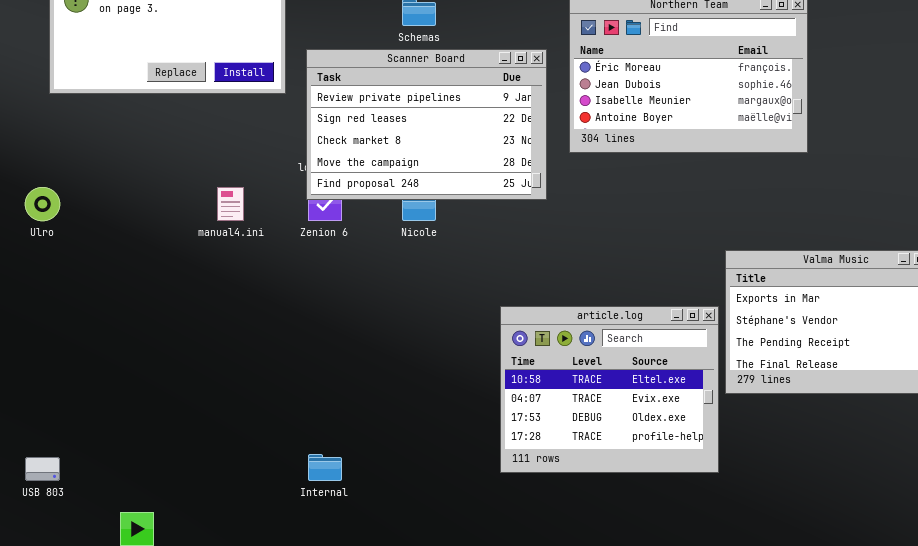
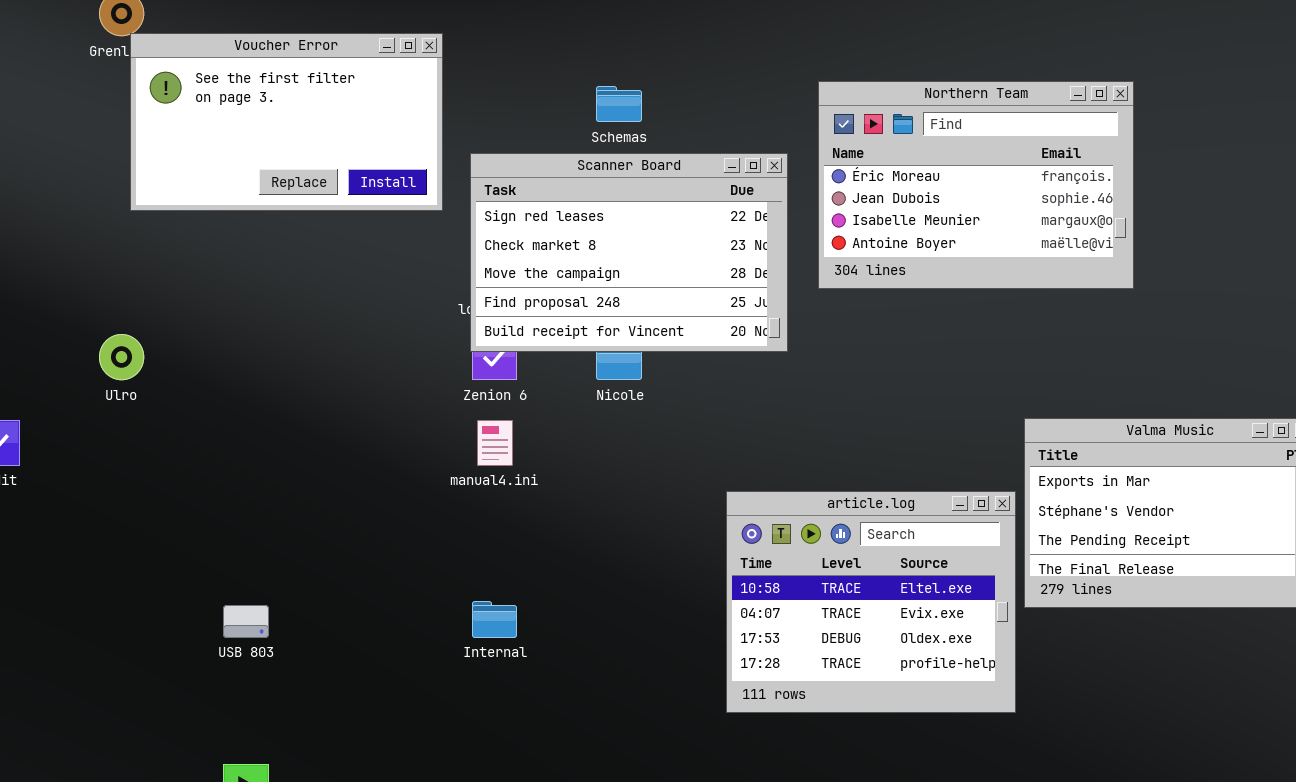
Scanner Board: [306,49,547,200] -> [470,153,788,352], scrolled down 1 row
manual4.ini: [217,187,244,221] -> [477,420,513,466], moved
Internal: [308,454,342,481] -> [472,601,517,638], moved
USB 803: [25,457,60,481] -> [223,605,269,638], moved

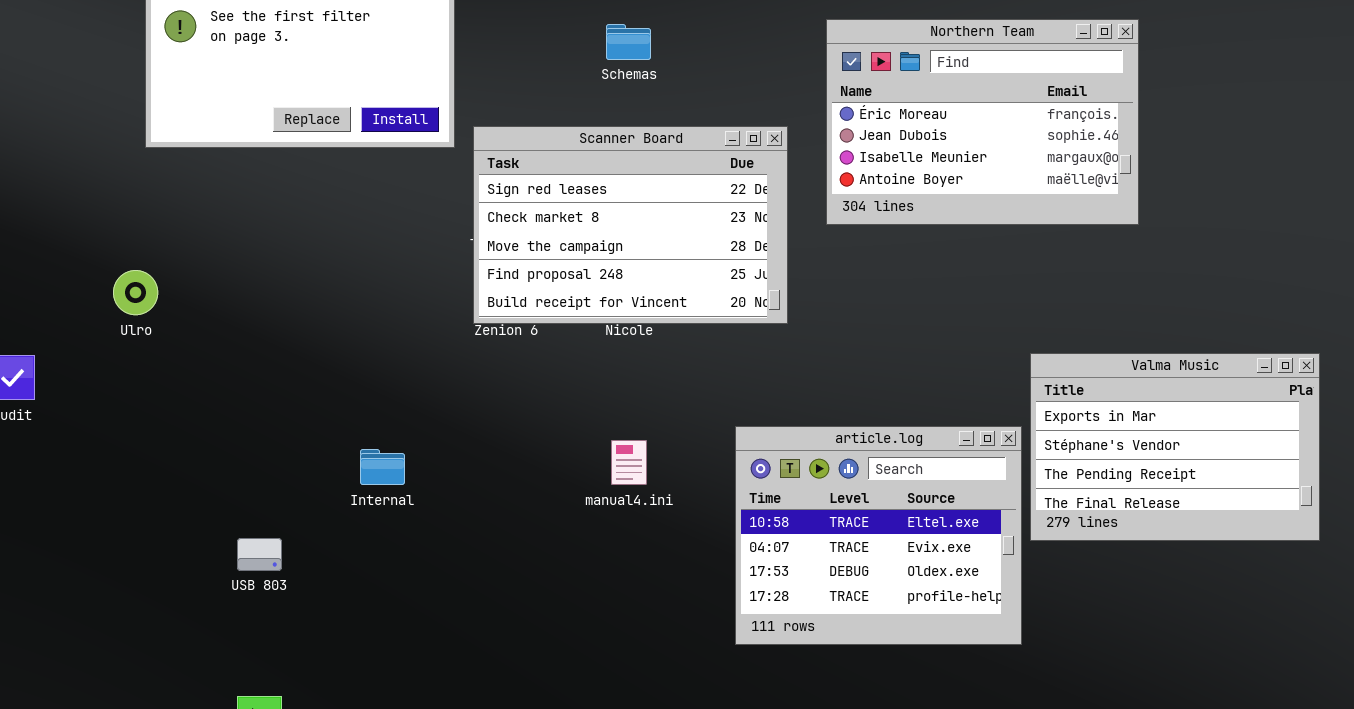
Scanner Board: [470,153,788,352] -> [473,126,788,324], moved
manual4.ini: [477,420,513,466] -> [611,440,647,485], moved
Internal: [472,601,517,638] -> [360,449,405,485], moved

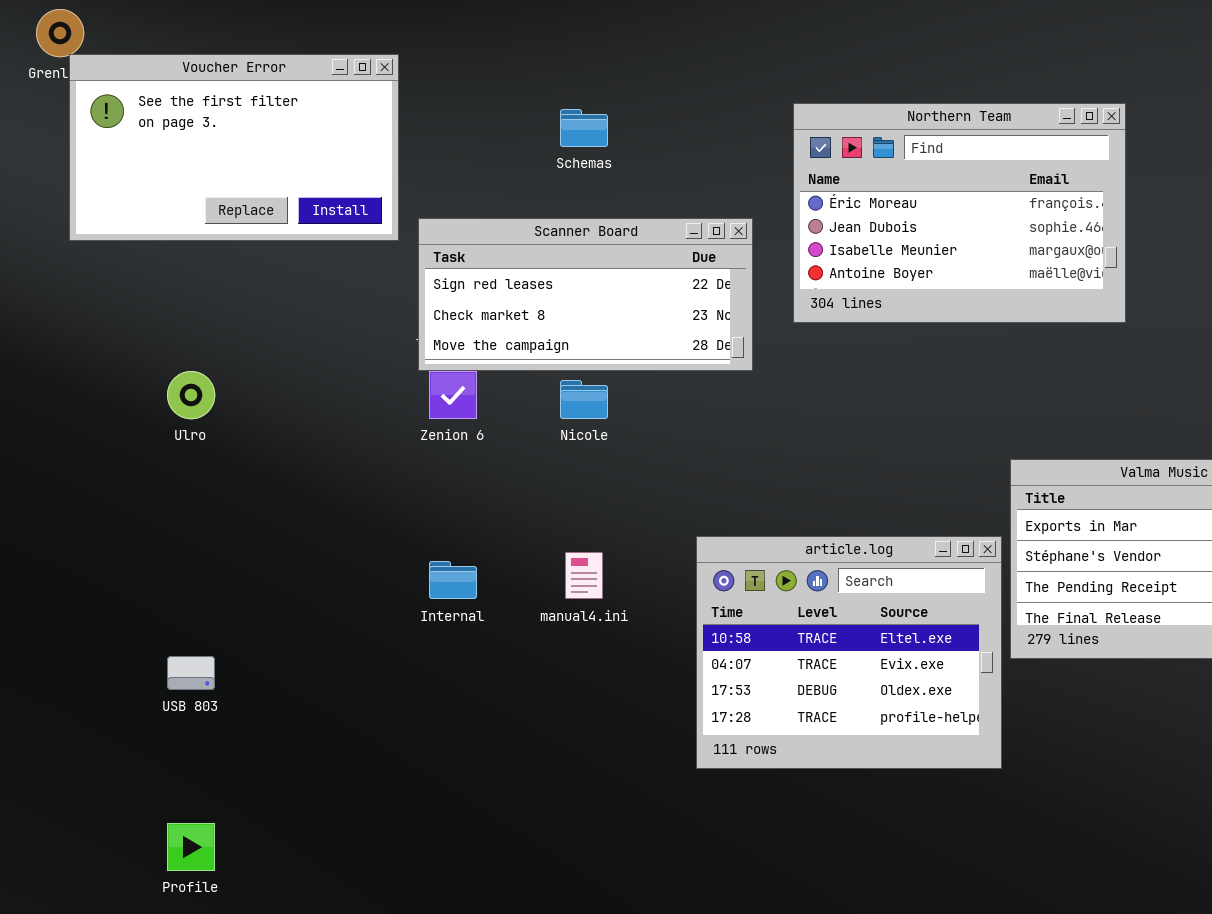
Scanner Board: [473,126,788,324] -> [418,218,753,371], resized
Ulro: [113,270,158,315] -> [167,371,215,419], moved
Internal: [360,449,405,485] -> [429,561,477,599], moved

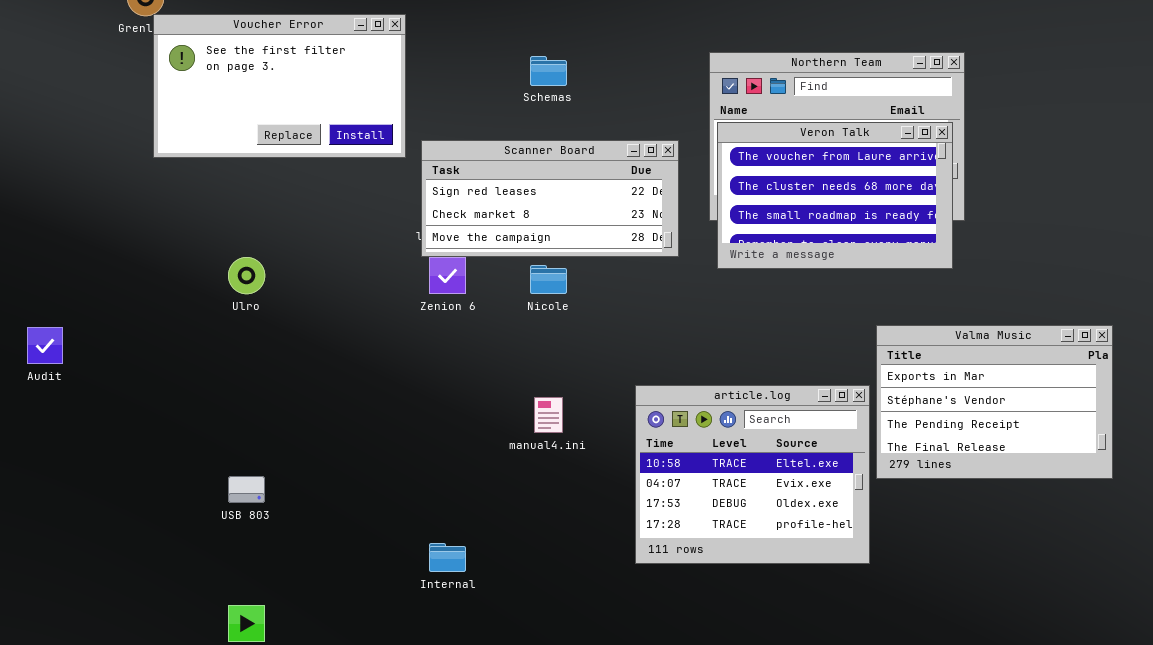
Veron Talk: none -> [717,122,953,269], opened
Internal: [429,561,477,599] -> [429,543,466,572], moved

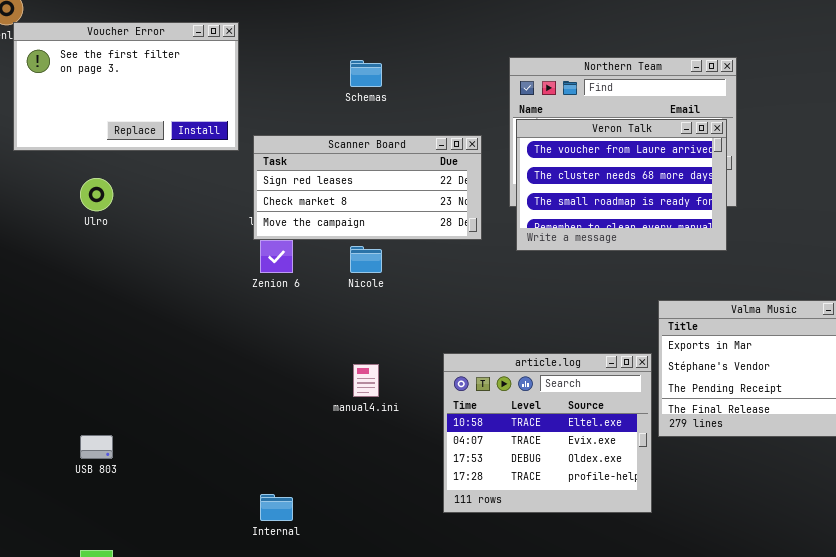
Ulro: [228,257,265,294] -> [80,178,113,211], moved

